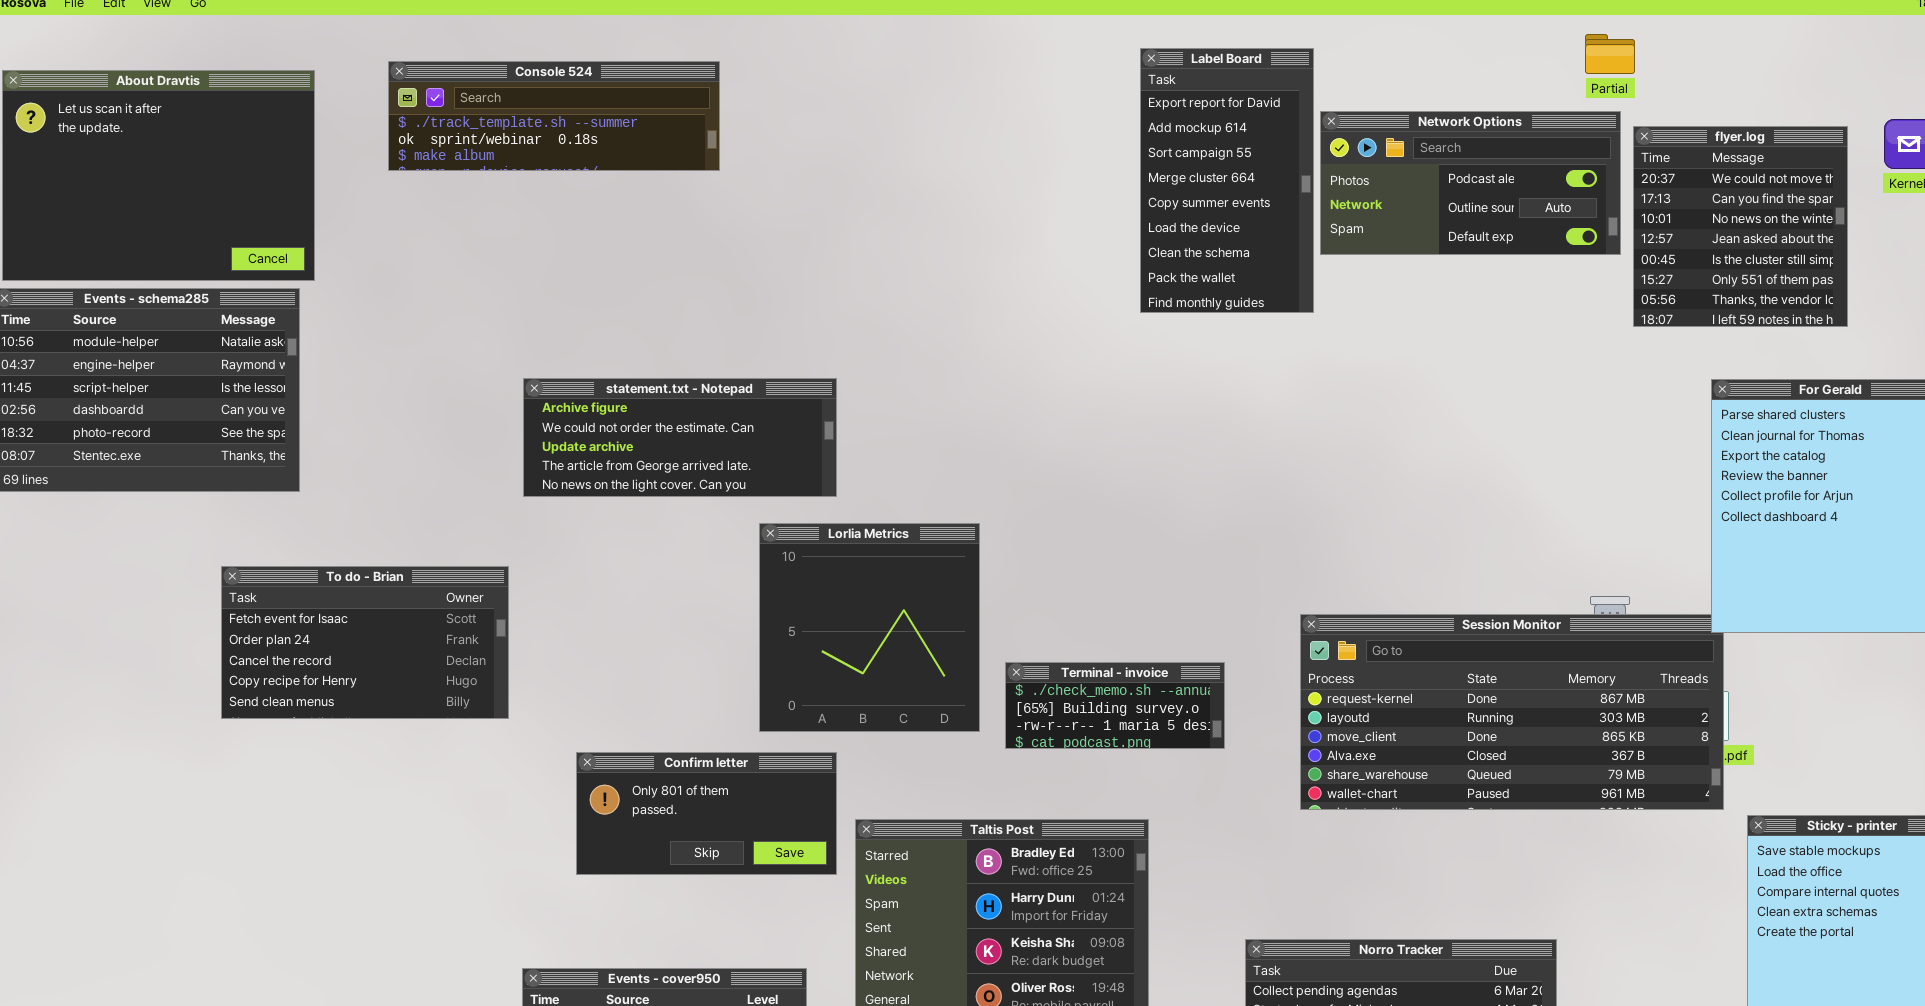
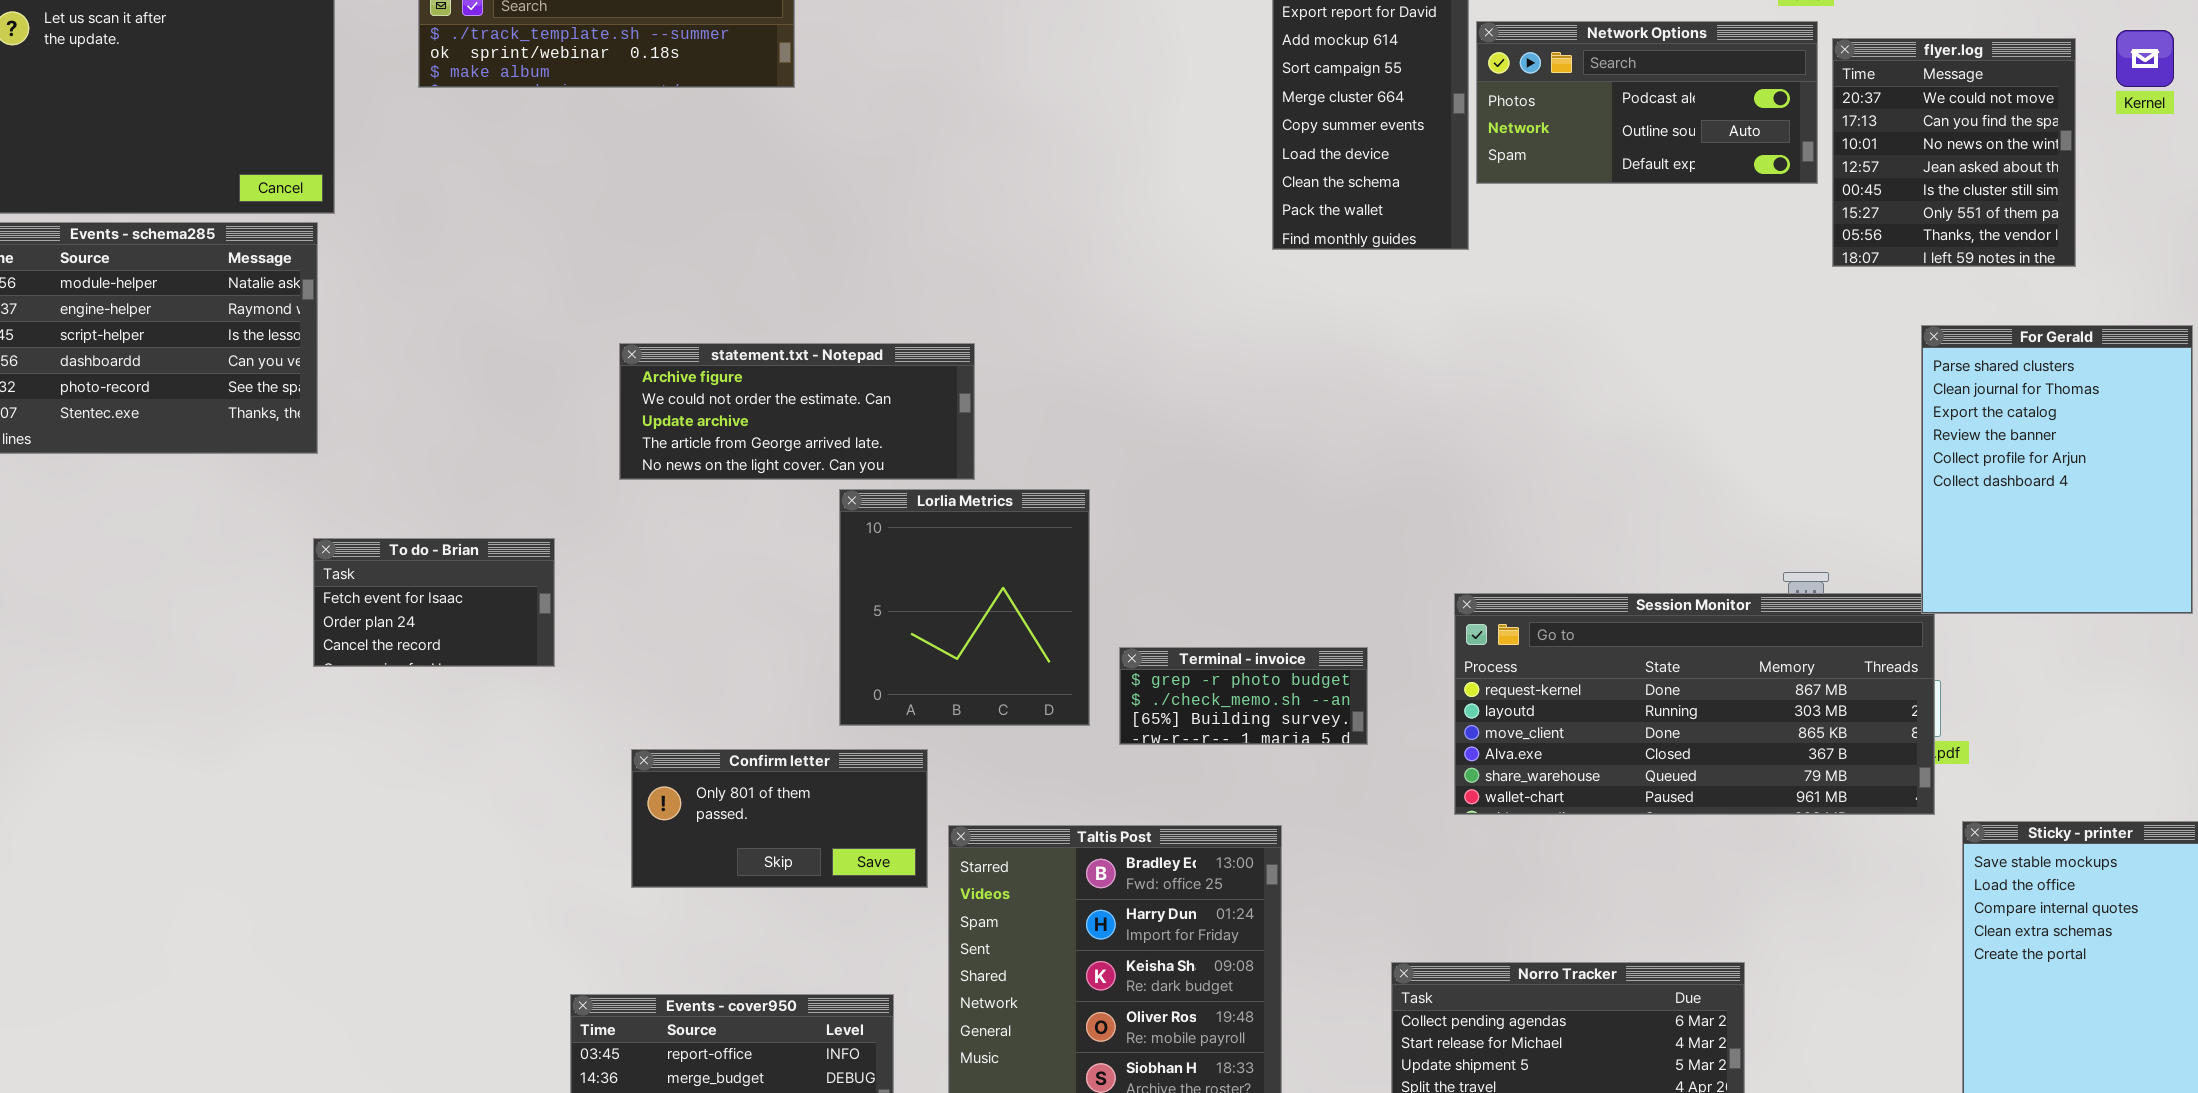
statement.txt - Notepad: [523,378,837,497] -> [619,343,975,480], moved
To do - Brian: [221,566,509,719] -> [313,538,555,667], resized
Terminal - invoice: [1005,662,1225,749] -> [1119,647,1368,745], scrolled up 1 row

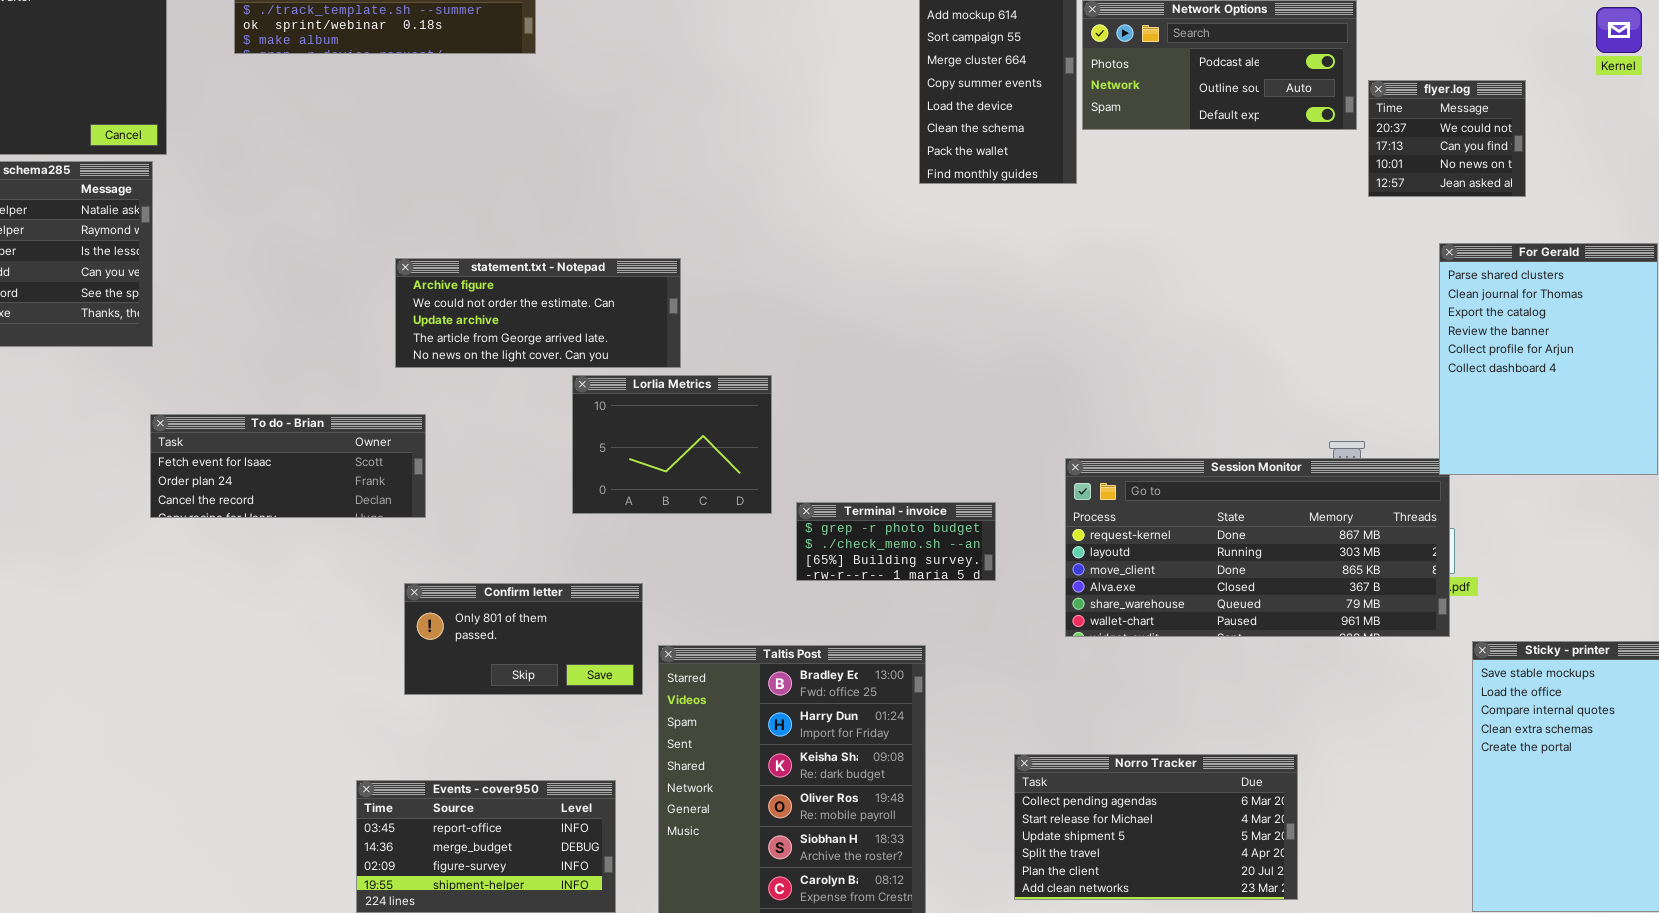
flyer.log: [1832,38,2076,267] -> [1368,80,1526,197], resized
Lorlia Metrics: [839,489,1090,726] -> [572,375,772,514], resized
To do - Brian: [313,538,555,667] -> [150,414,426,518], resized

